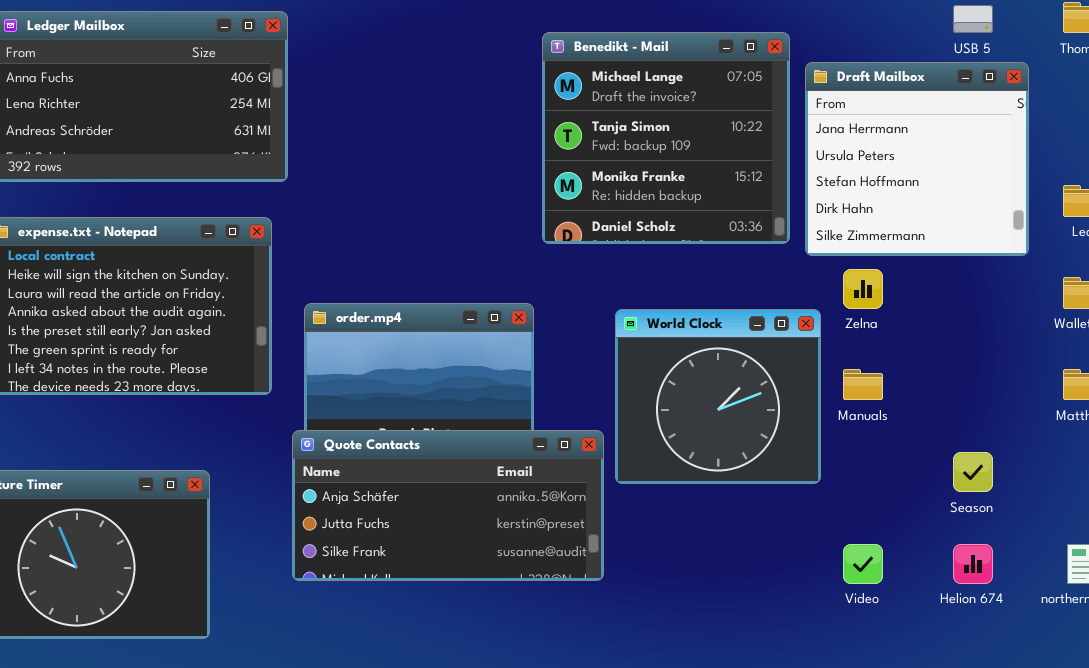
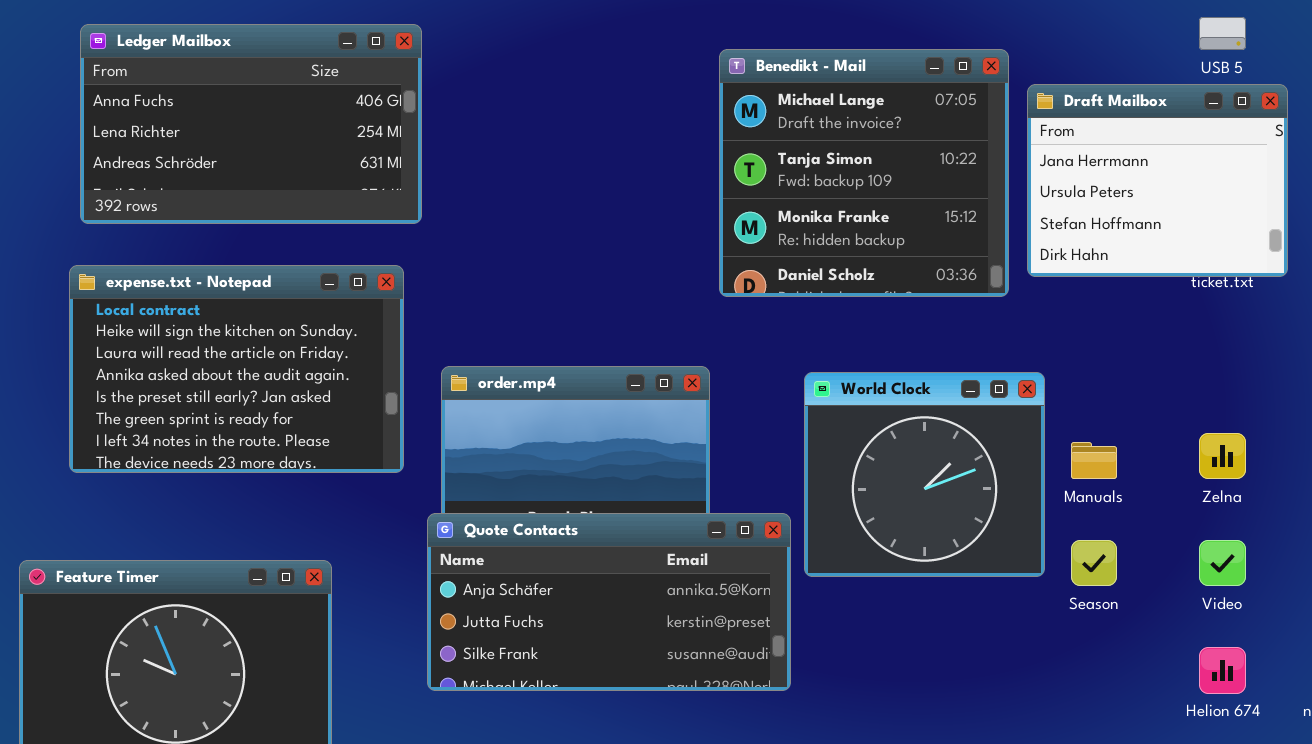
Draft Mailbox: [805,62,1029,256] -> [1027,84,1288,277], resized
Zelna: [843,269,883,309] -> [1199,433,1246,479], moved
Season: [953,452,993,492] -> [1071,540,1117,586], moved
Video: [843,544,883,584] -> [1199,540,1246,586], moved

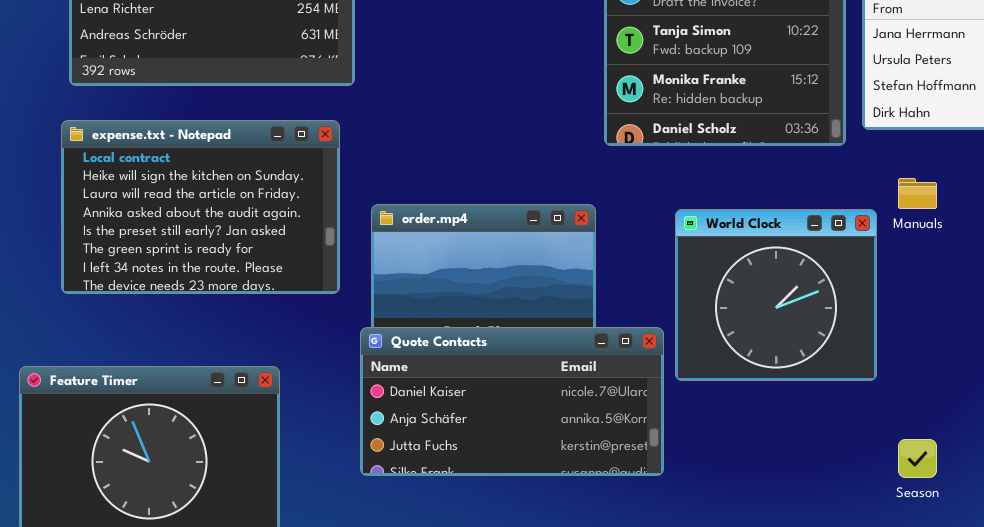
Manuals: [1071,442,1117,479] -> [898,178,937,209], moved
Quote Contacts: [427,513,791,691] -> [360,327,664,476], scrolled up 1 row
Season: [1071,540,1117,586] -> [898,439,937,478], moved

